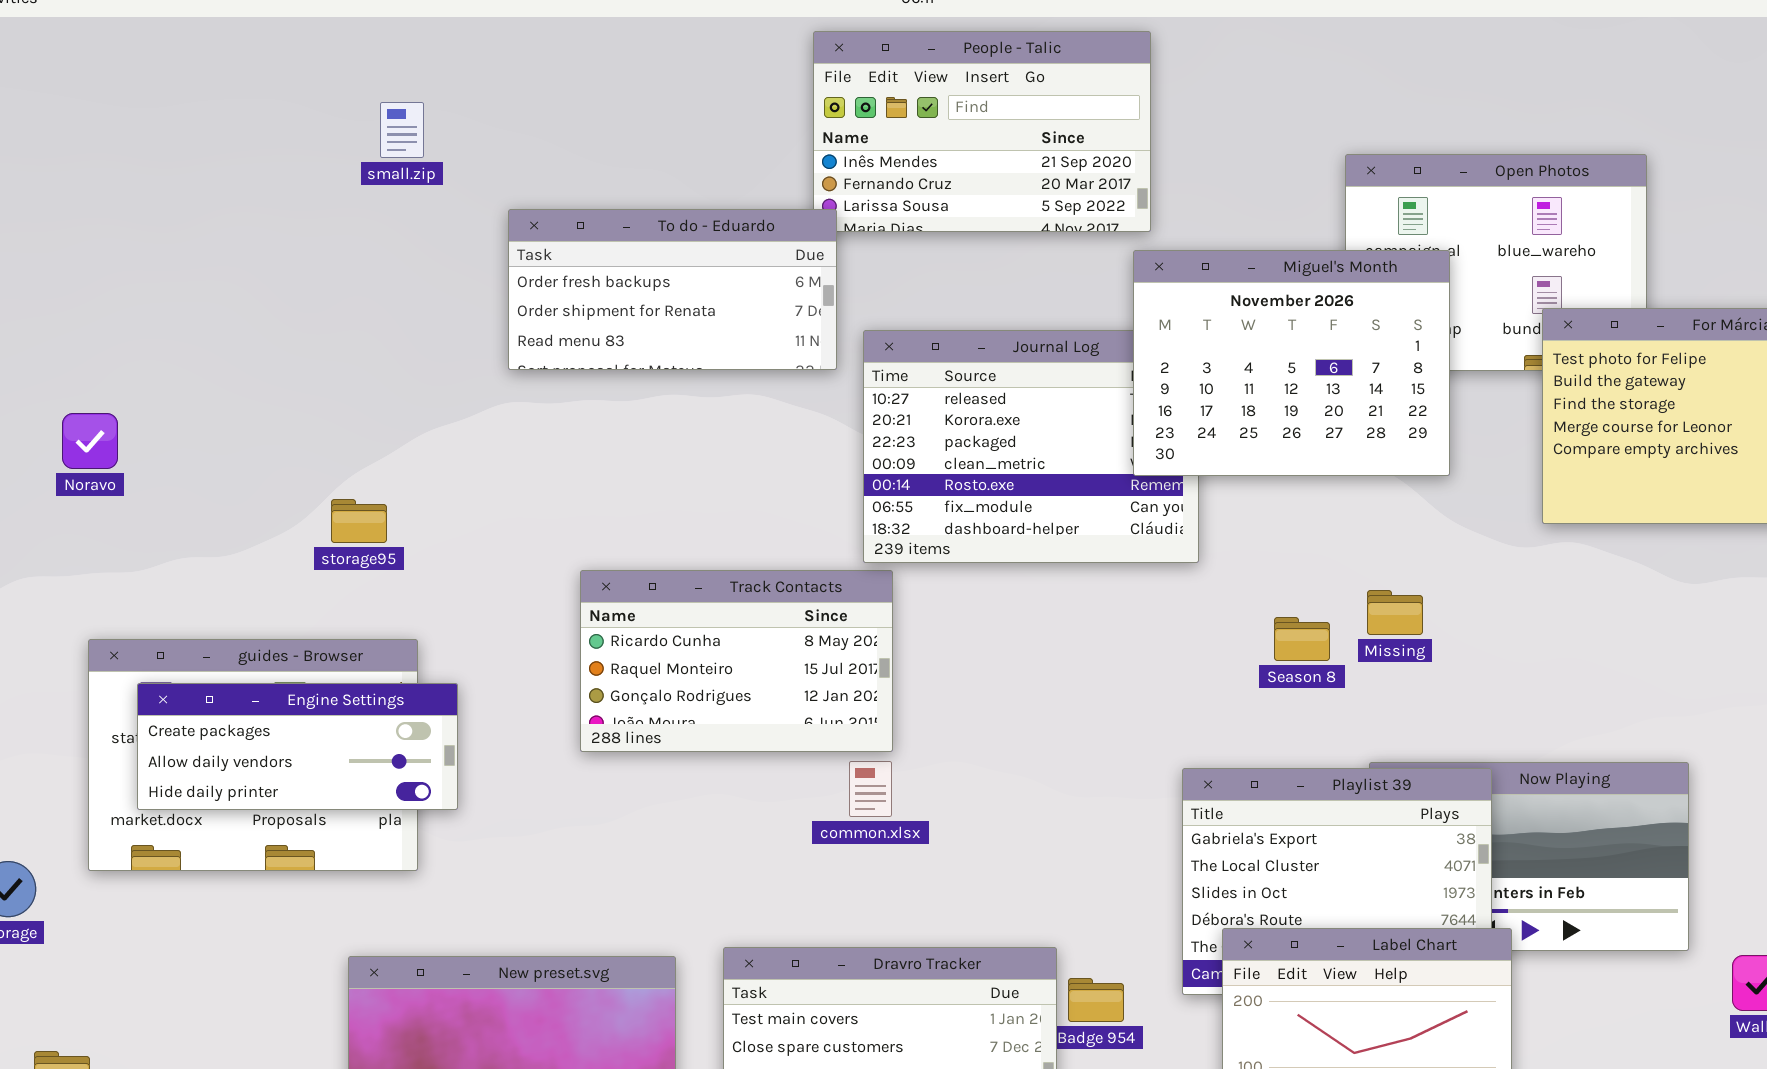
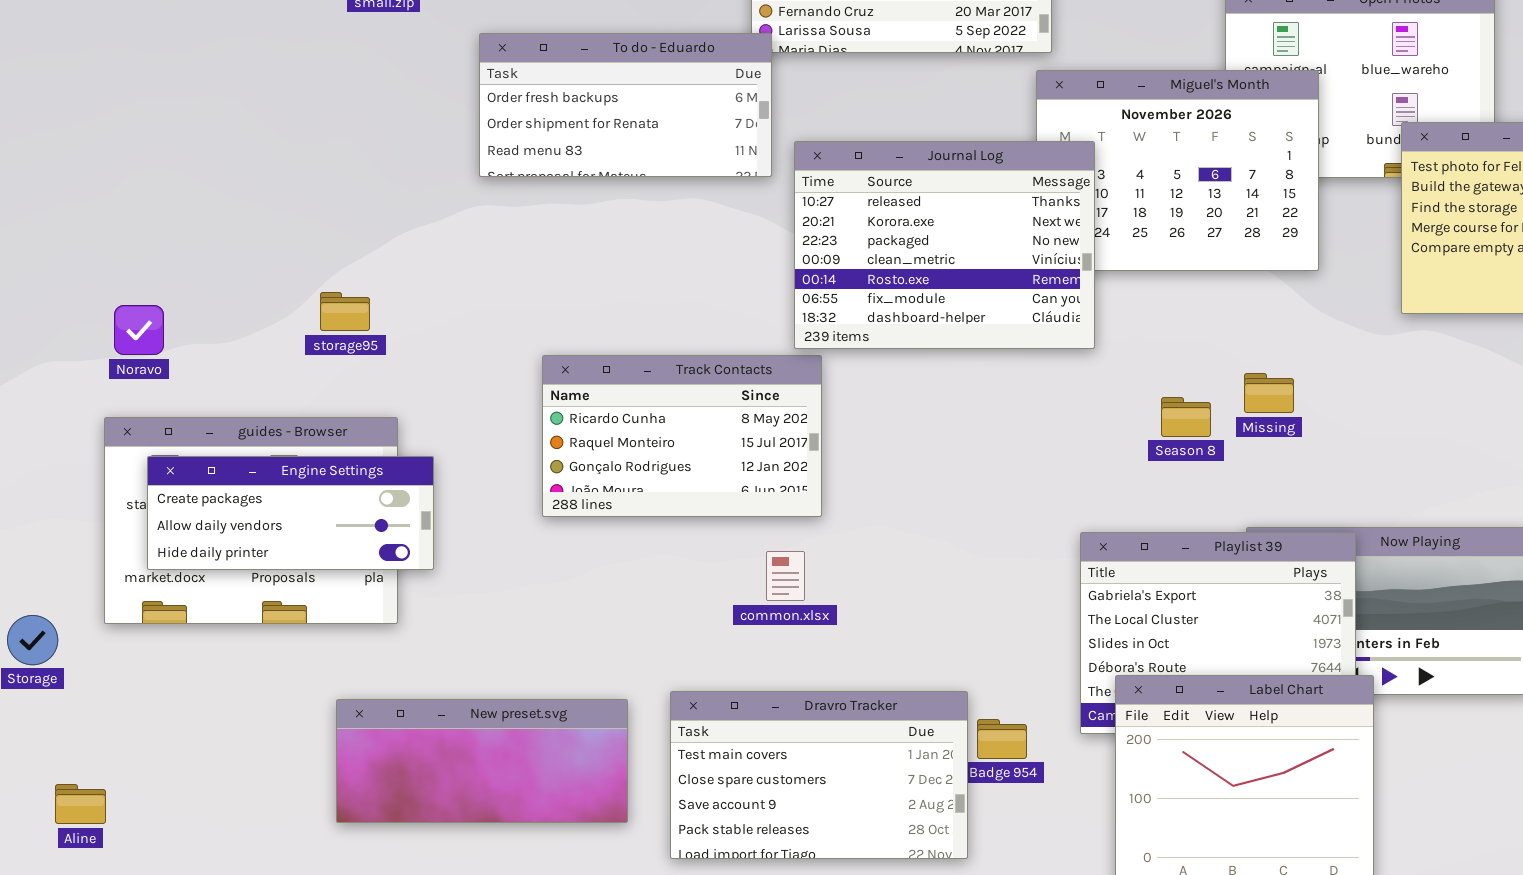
Journal Log: [863,330,1199,563] -> [794,141,1095,349], raised
Noravo: [62,413,118,469] -> [114,305,164,355], moved
common.xlsx: [849,761,892,817] -> [766,551,805,601], moved

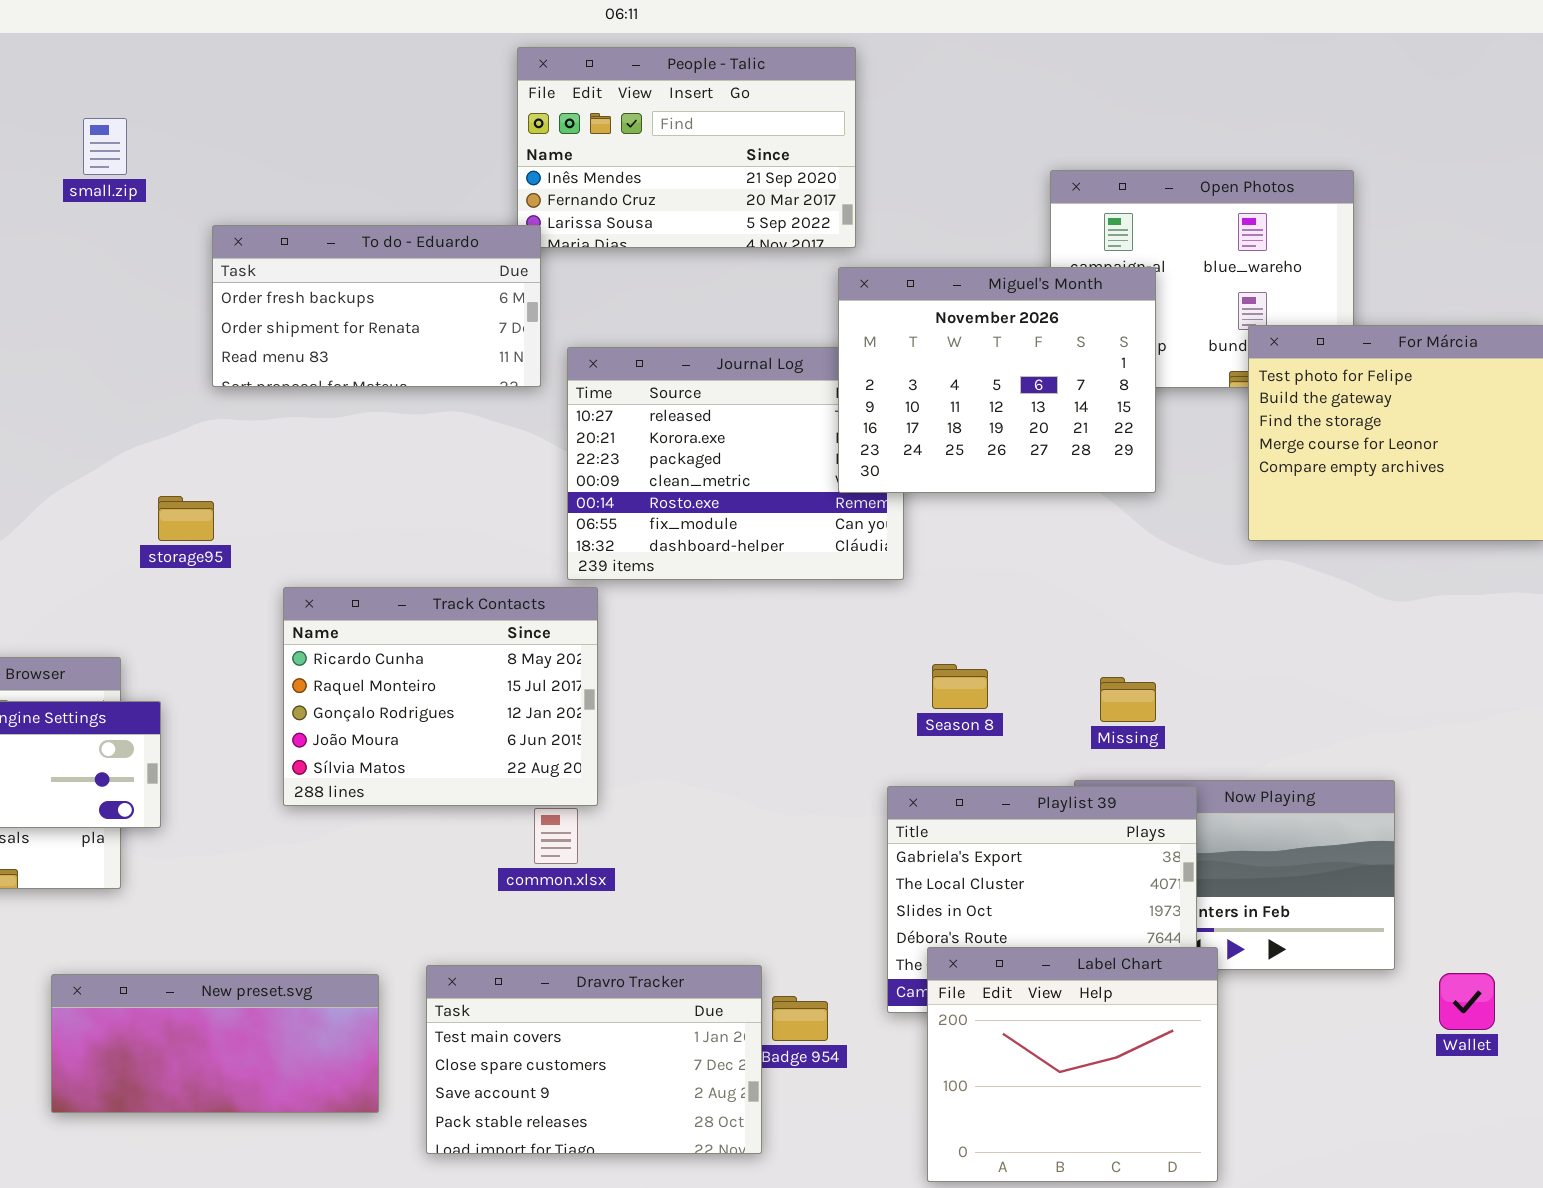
Miguel's Month: [1036,70,1319,271] -> [838,267,1156,493], raised
storage95: [320,292,370,331] -> [158,496,214,541], moved
Track Contacts: [542,355,822,517] -> [283,587,598,806], resized
Missing: [1244,373,1294,413] -> [1100,677,1156,722], moved
Season 8: [1161,397,1211,437] -> [932,664,988,709], moved

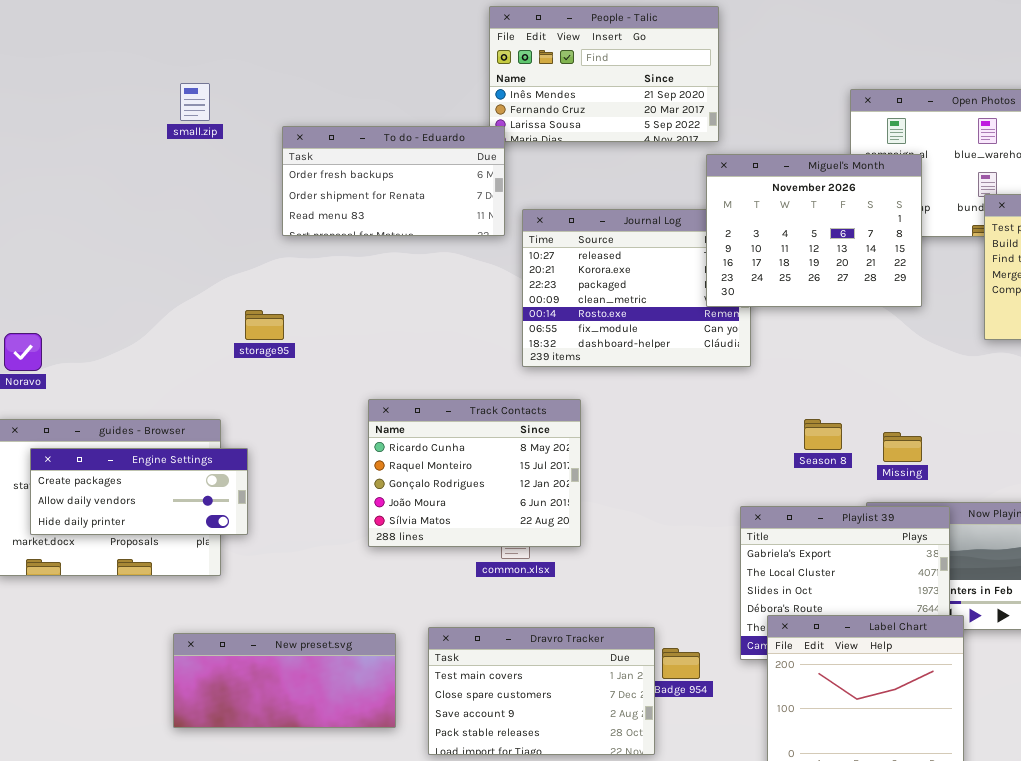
small.zip: [83,118,127,175] -> [180,83,210,121], moved
Track Contacts: [283,587,598,806] -> [368,399,581,547], moved
Season 8: [932,664,988,709] -> [804,419,842,450], moved

